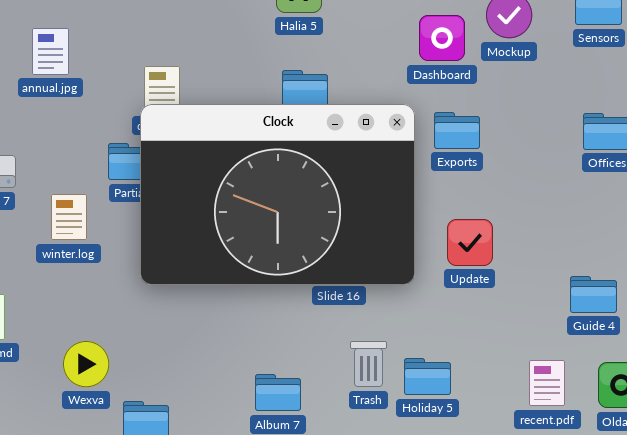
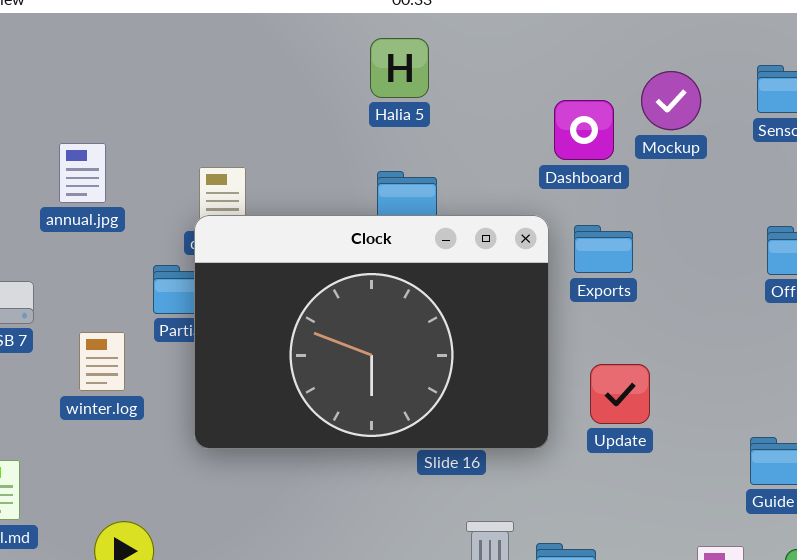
annual.jpg: [32,28,69,75] -> [59,143,106,203], moved

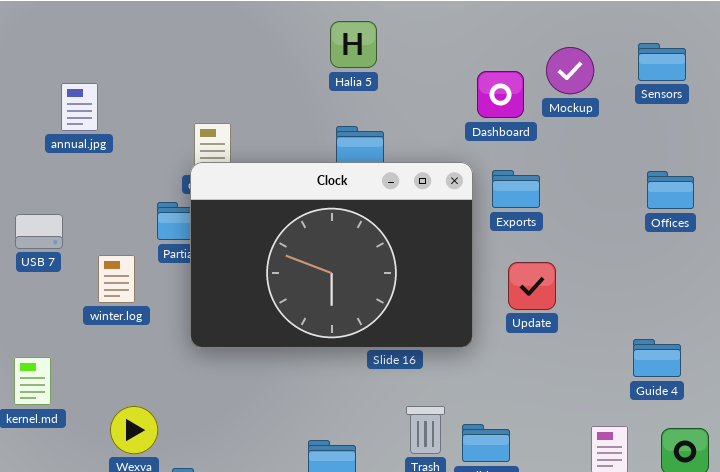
annual.jpg: [59,143,106,203] -> [61,83,98,131], moved
Update: [590,364,650,424] -> [508,262,556,310], moved

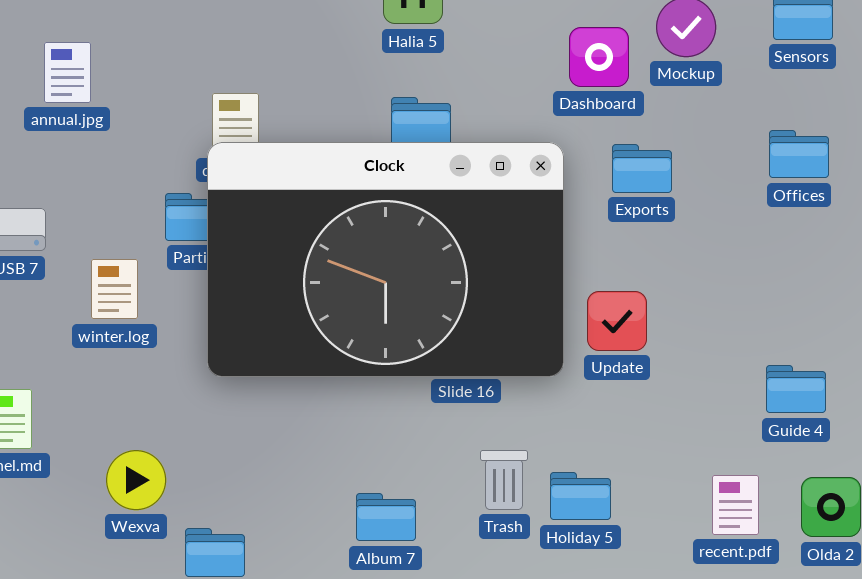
Exports: [492,170,540,208] -> [612,144,672,193], moved
Offices: [647,171,694,209] -> [769,130,829,178], moved
Update: [508,262,556,310] -> [587,291,647,351], moved

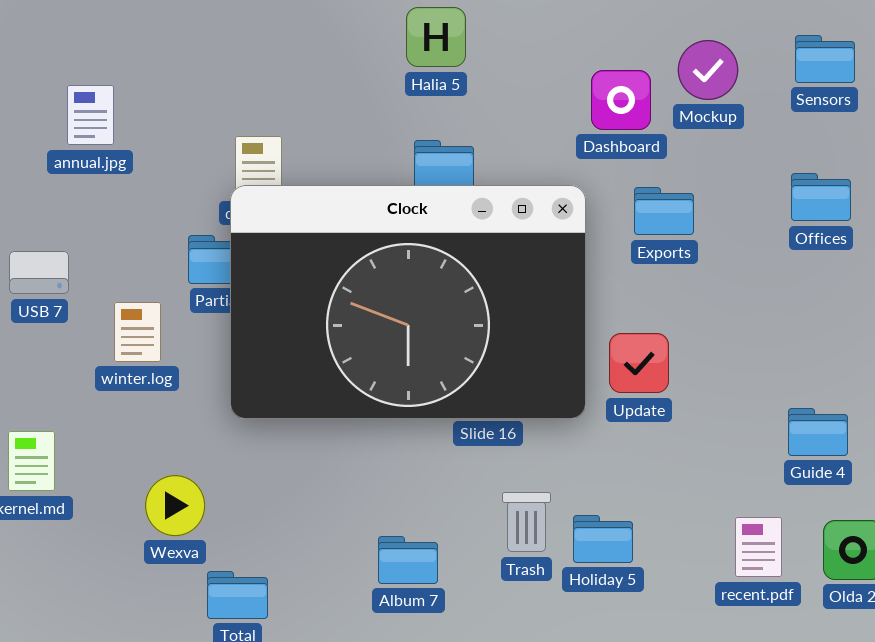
Wexva: [106,450,166,510] -> [145,475,205,536], moved

